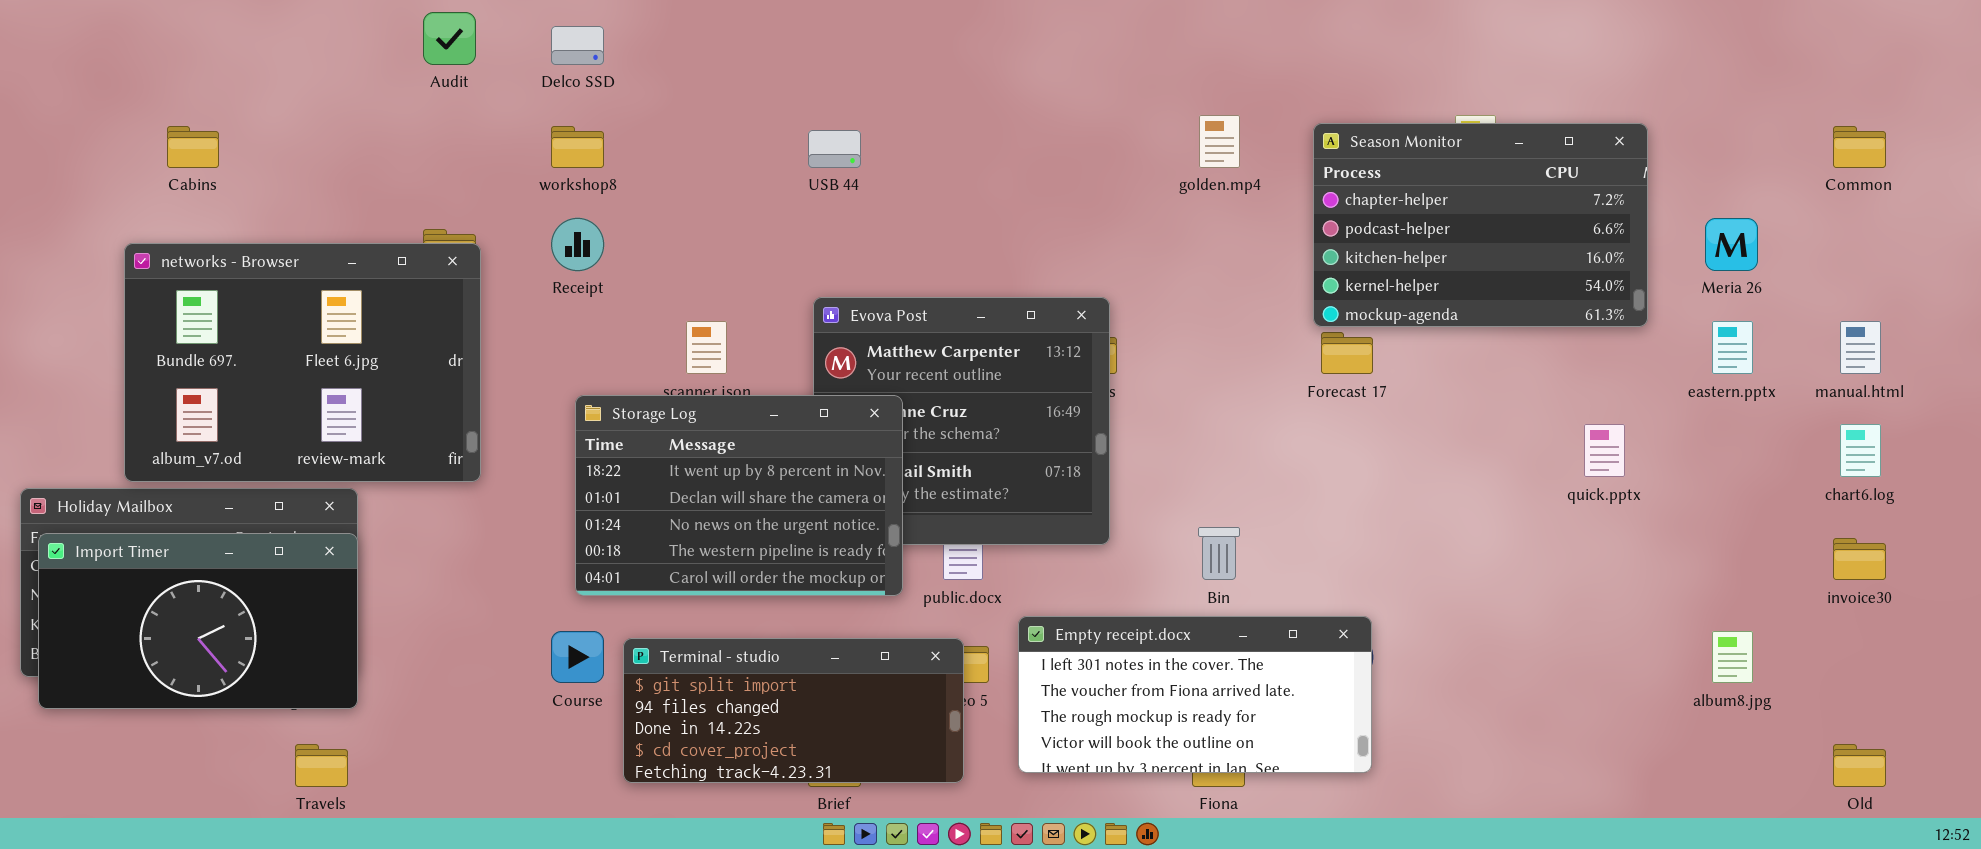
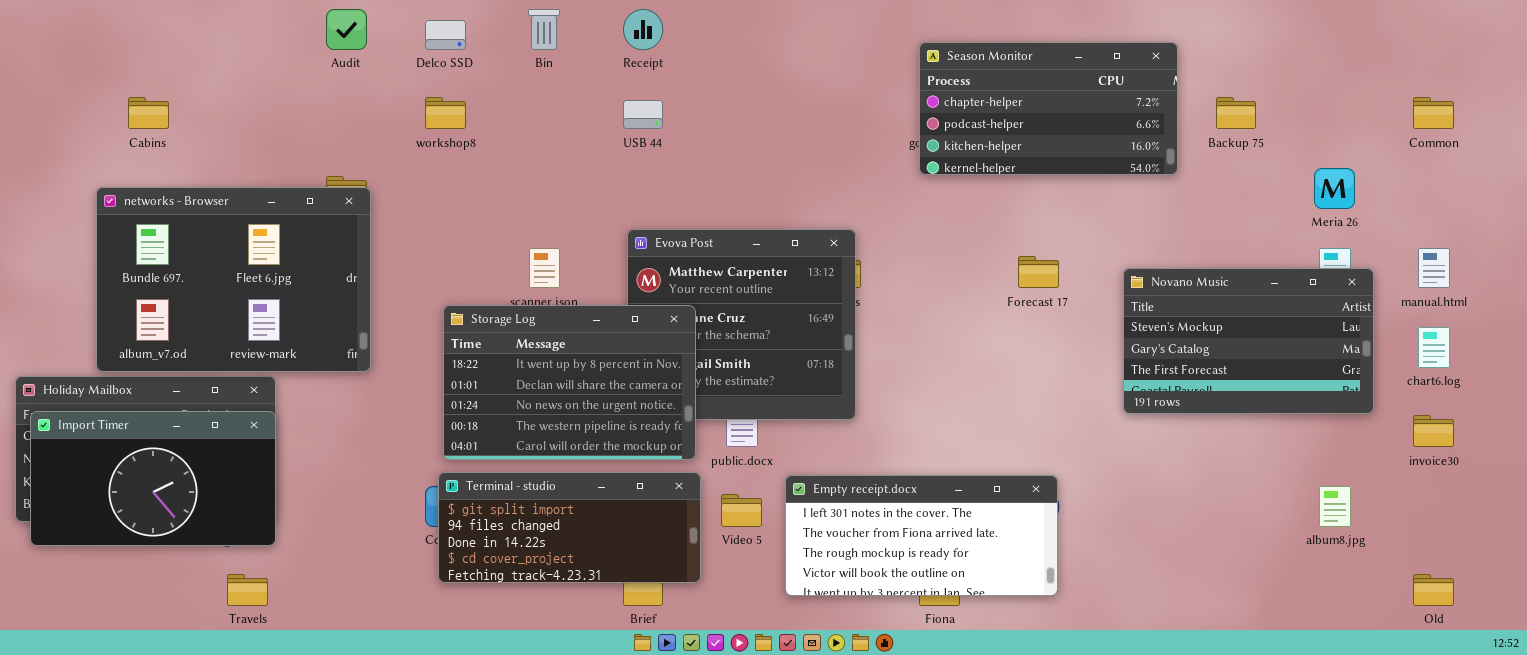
Season Monitor: [1313,123,1648,327] -> [919,42,1178,175], moved, resized
Receipt: [551,218,604,271] -> [623,9,663,50], moved
Novano Music: none -> [1123,268,1374,414], opened
Bin: [1198,527,1240,580] -> [528,9,560,50], moved
Terminal - studio: [623,638,964,783] -> [438,472,701,583], moved

